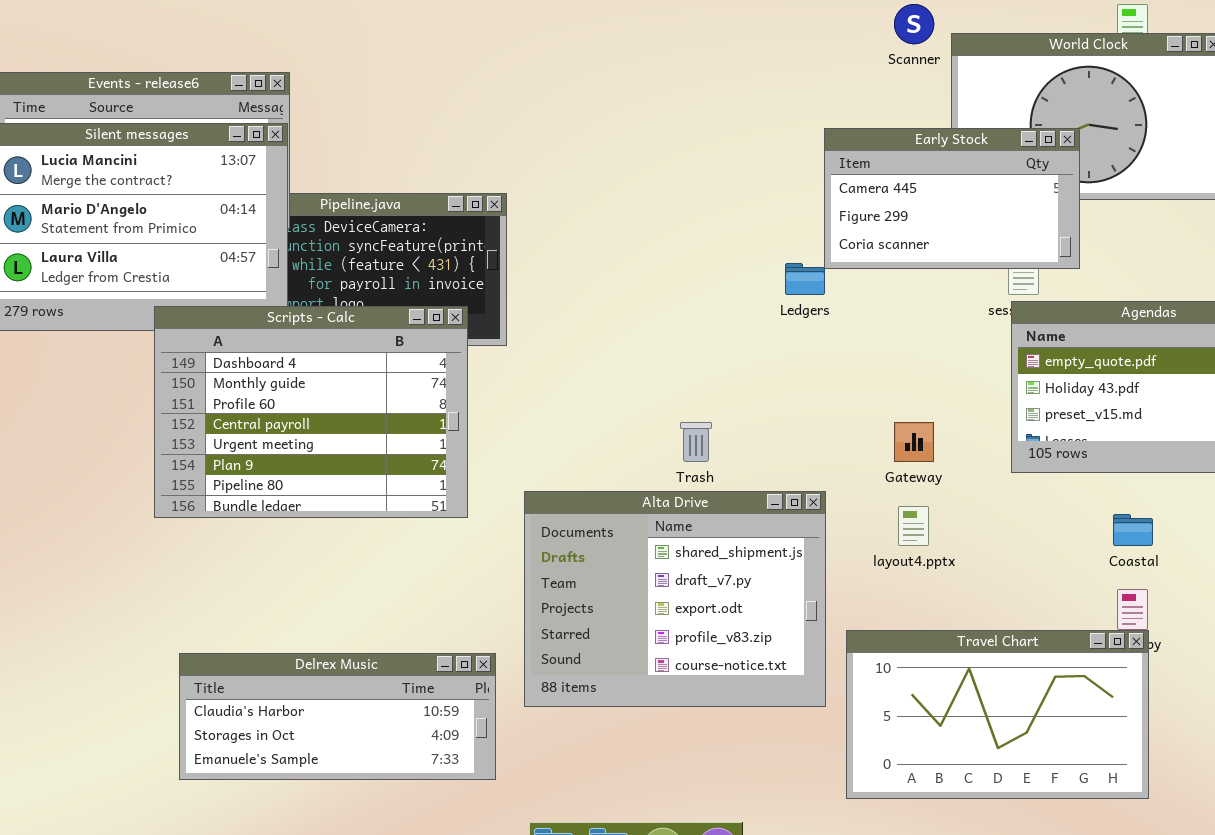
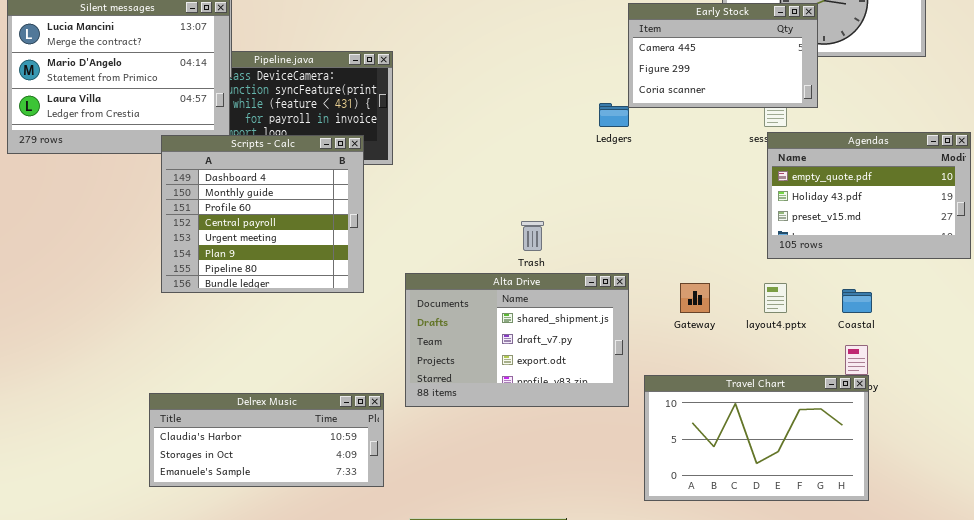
Scripts - Calc: [154,306,468,518] -> [161,135,364,293], resized
Gateway: [894,422,934,462] -> [680,283,710,313], moved
Alta Drive: [524,491,826,707] -> [405,273,629,407], resized
layout4.pptx: [898,506,929,546] -> [764,283,787,313], moved

